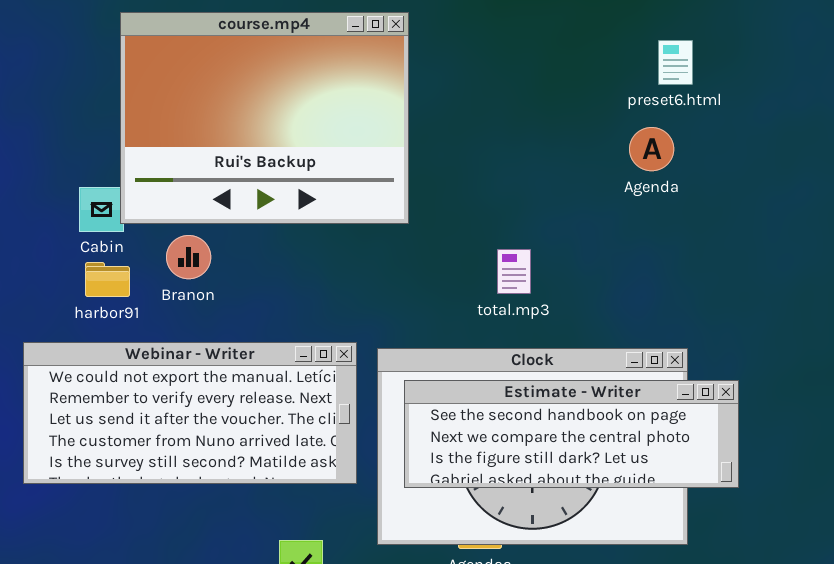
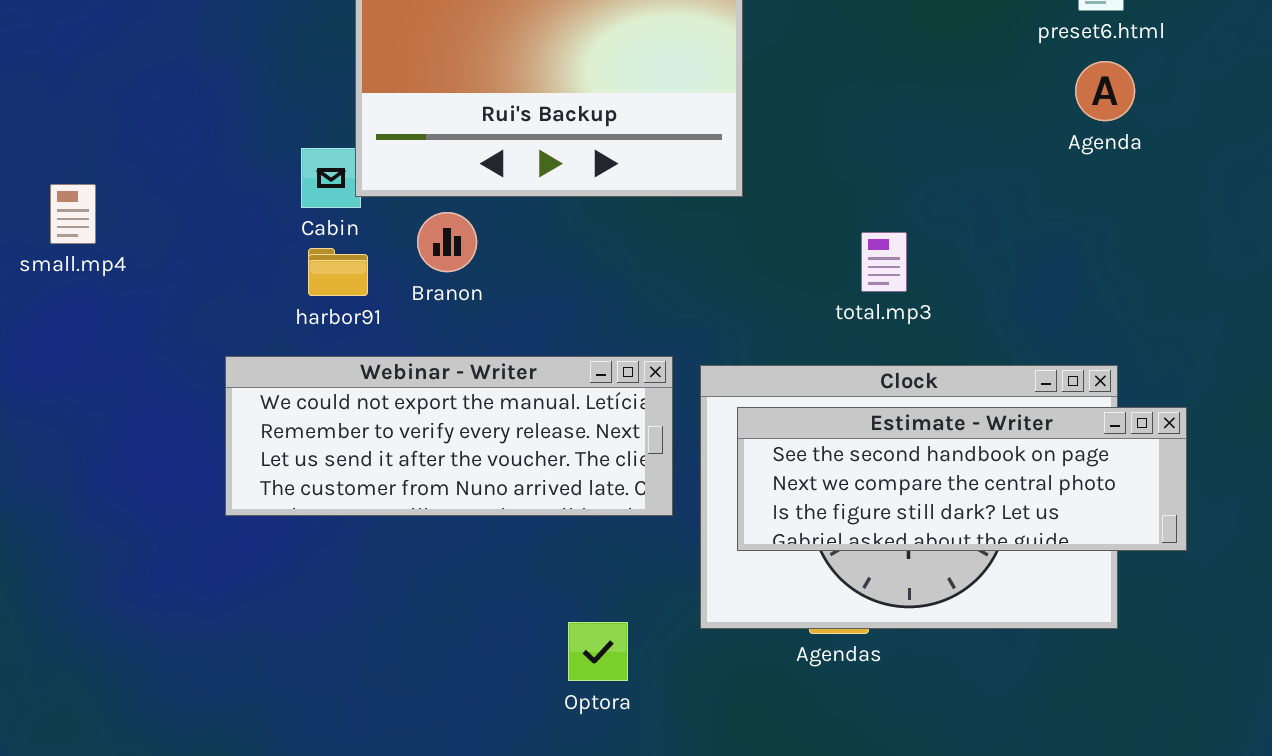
Agenda: [629,127,674,171] -> [1075,61,1135,121], moved
Webinar - Writer: [23,342,357,484] -> [225,356,673,516], resized

